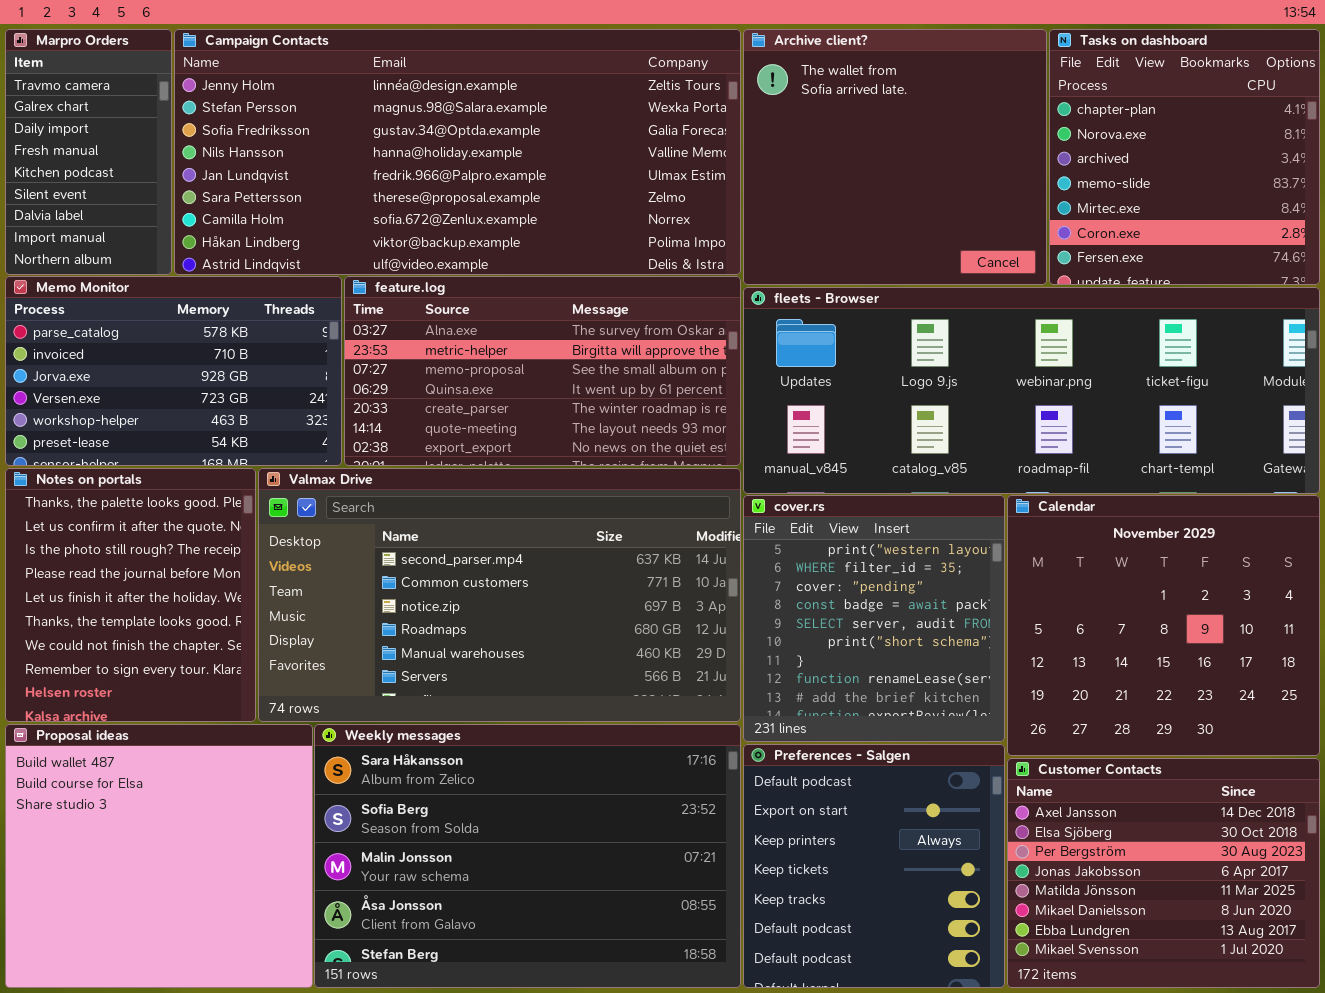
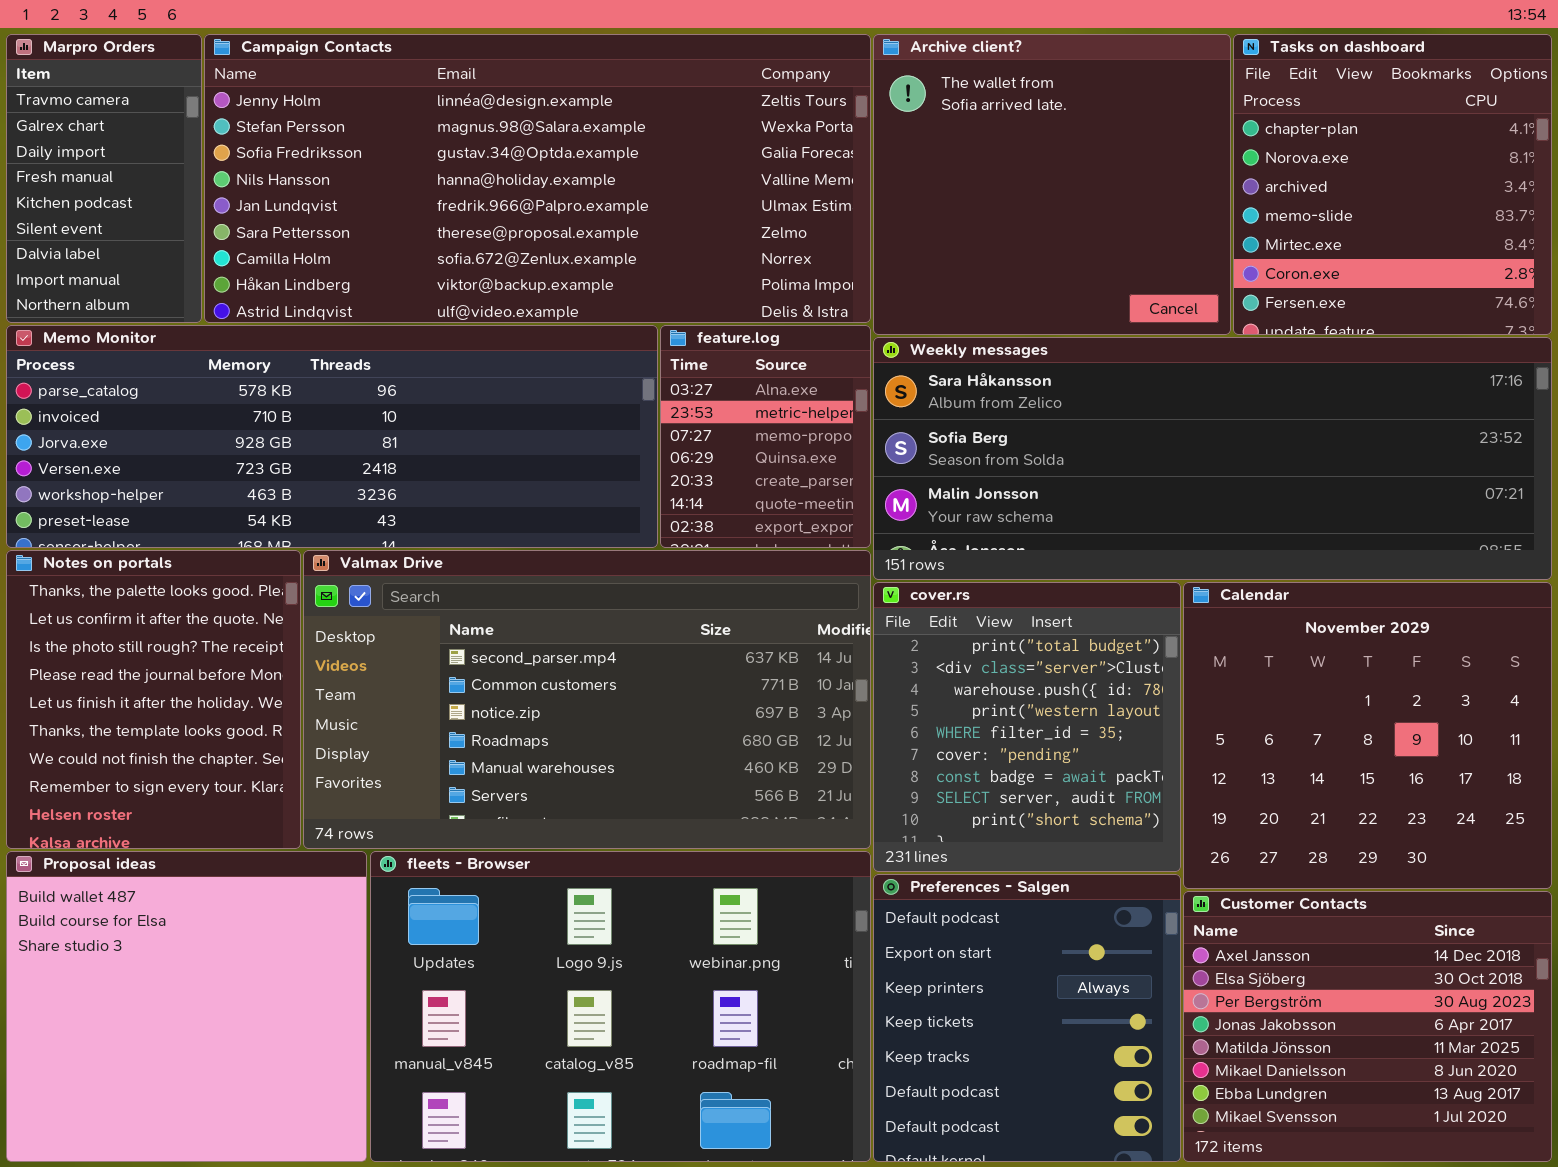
Memo Monitor: [5,276,342,466] -> [6,325,658,548], resized
feature.log: [344,276,741,466] -> [660,325,871,548], resized
fleets - Browser: [743,287,1320,494] -> [370,851,871,1162], moved, resized
cover.rs: [743,495,1005,742] -> [873,582,1181,872], scrolled up 3 rows
Weekly messages: [314,724,741,988] -> [873,337,1552,580], moved, resized

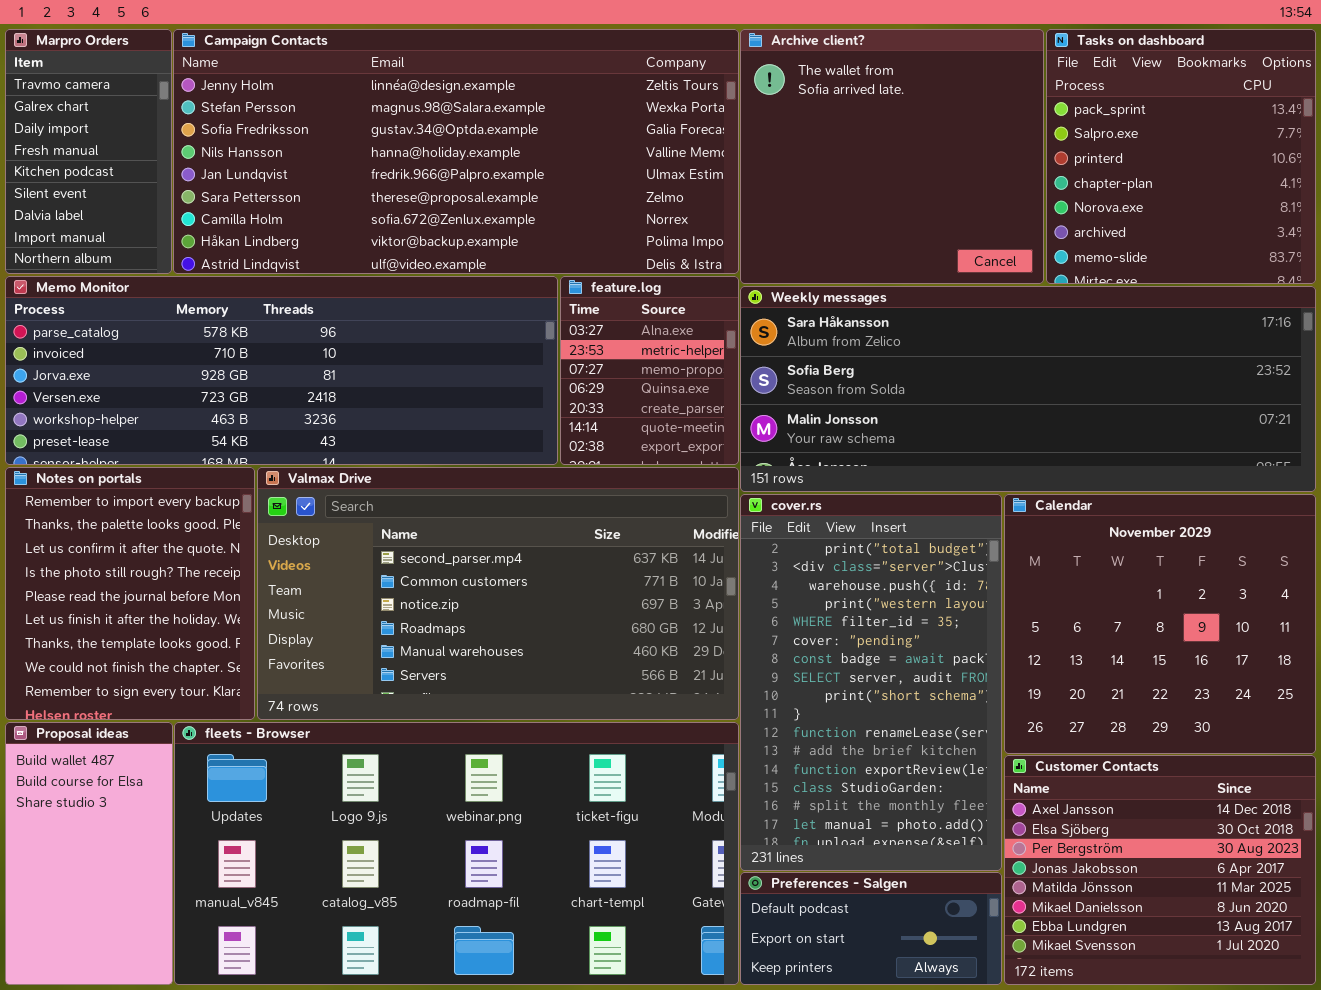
Tasks on dashboard: [1233,34,1552,335] -> [1046,29,1316,284], scrolled up 3 rows
Notes on portals: [6,550,301,849] -> [5,467,255,720], scrolled up 1 row
cover.rs: [873,582,1181,872] -> [740,494,1002,871], resized
Proposal ideas: [6,851,367,1162] -> [5,722,173,985], resized
fleets - Browser: [370,851,871,1162] -> [174,722,739,985], resized
Preferences - Salgen: [873,874,1181,1162] -> [740,872,1002,985], resized

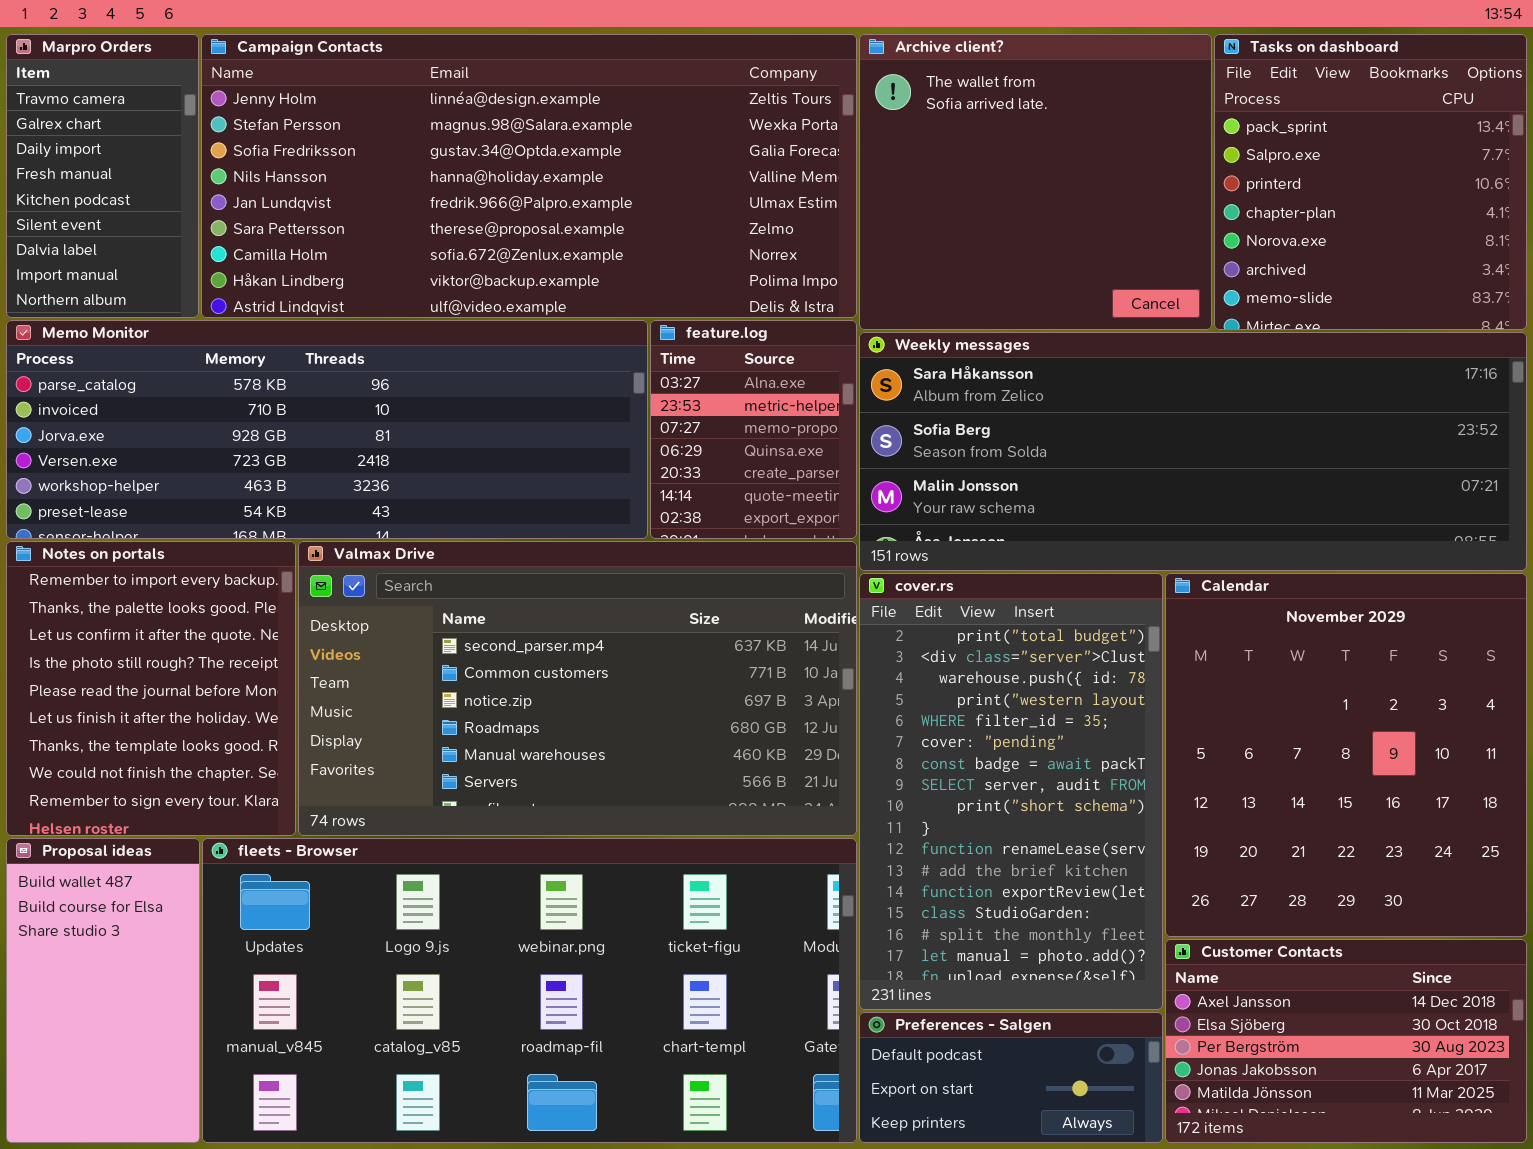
Calendar: [1004,494,1316,754] -> [1165,573,1527,937], resized
Customer Contacts: [1004,755,1316,985] -> [1165,939,1527,1143], resized

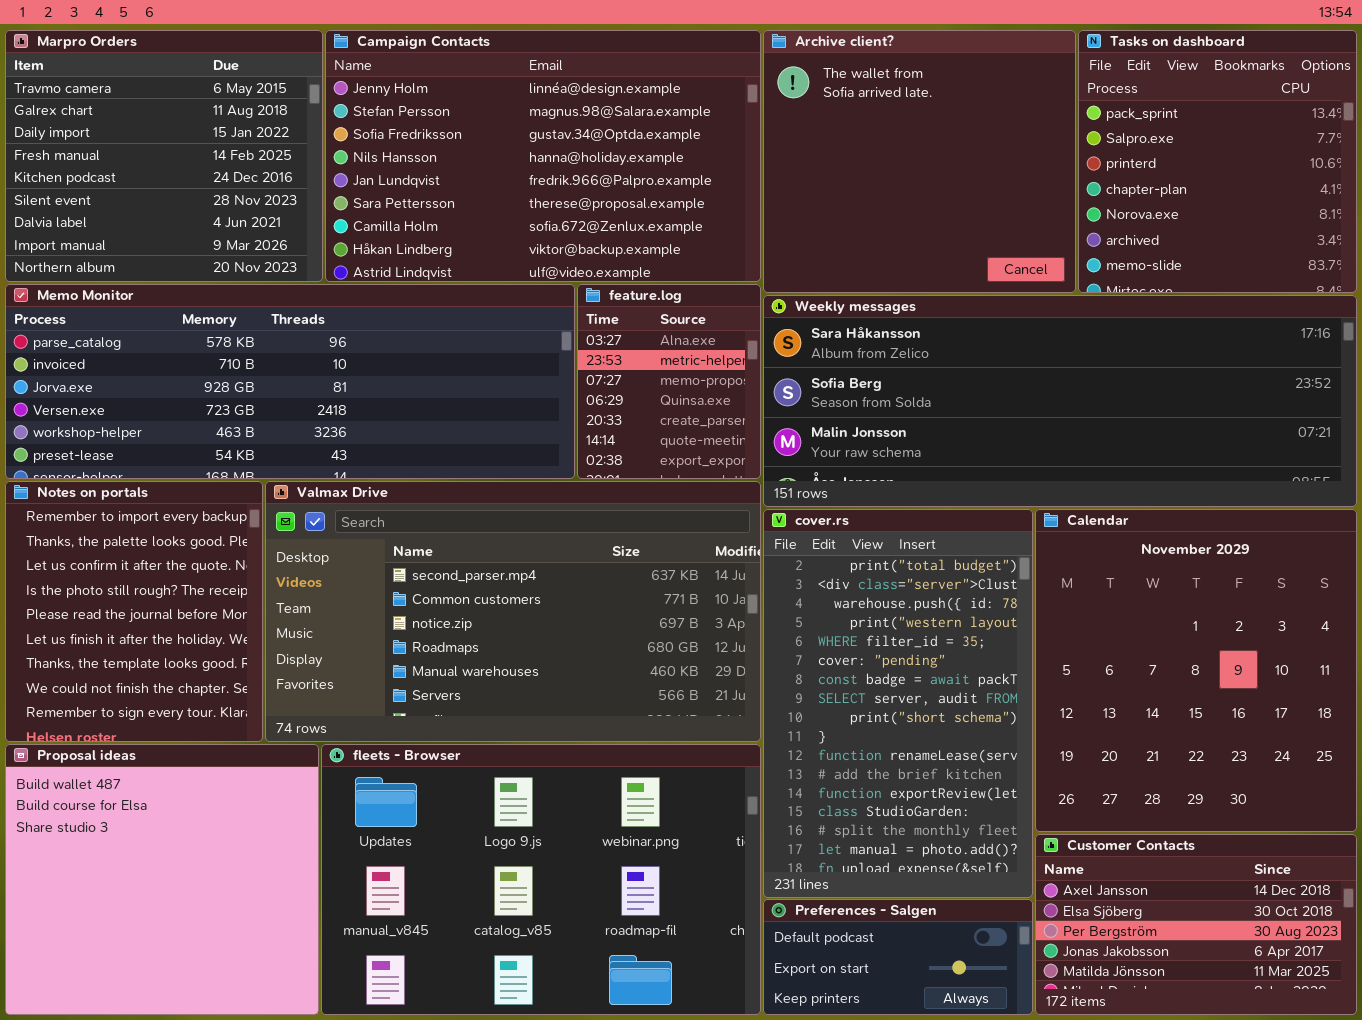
Marpro Orders: [6,34,199,318] -> [5,30,323,282], resized
Campaign Contacts: [201,34,857,318] -> [325,30,761,282], resized
Proposal ideas: [6,838,200,1143] -> [5,744,319,1015], resized
fleets - Browser: [202,838,857,1143] -> [321,744,761,1015], resized

